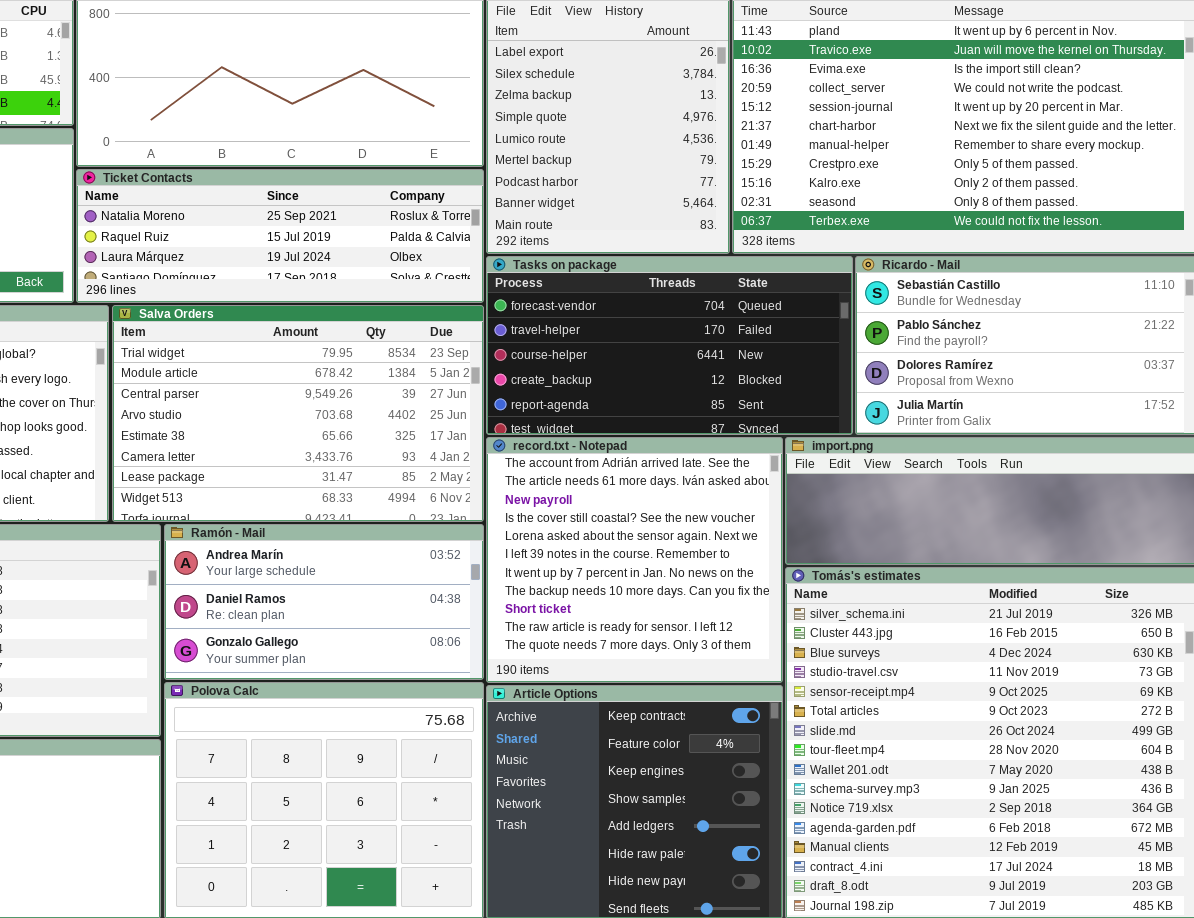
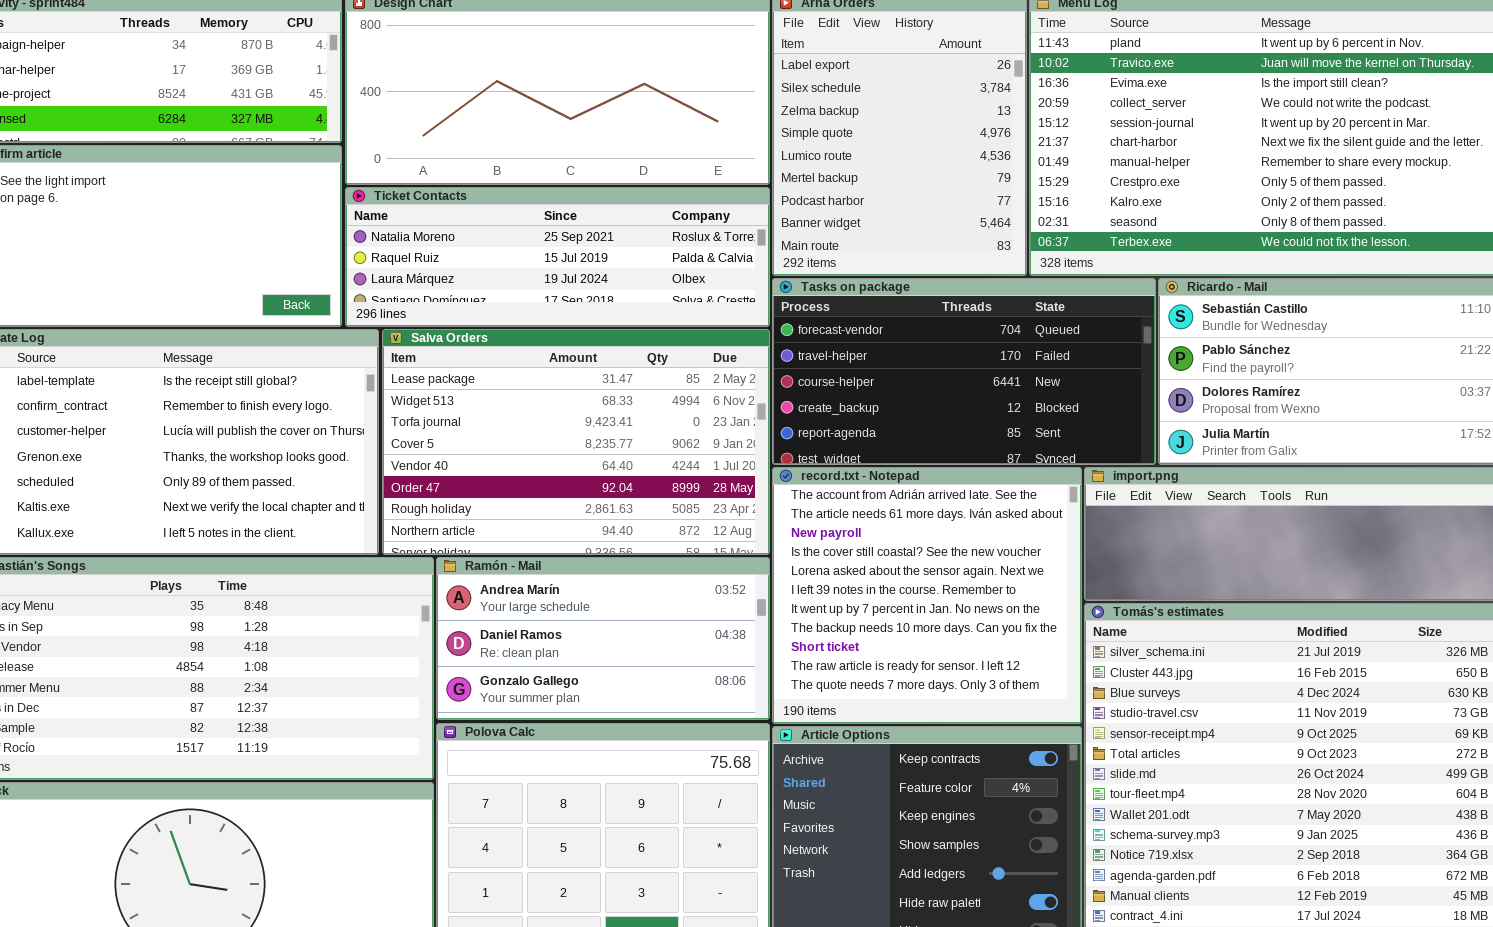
Salva Orders: [112,305,484,522] -> [382,329,770,555], scrolled down 6 rows

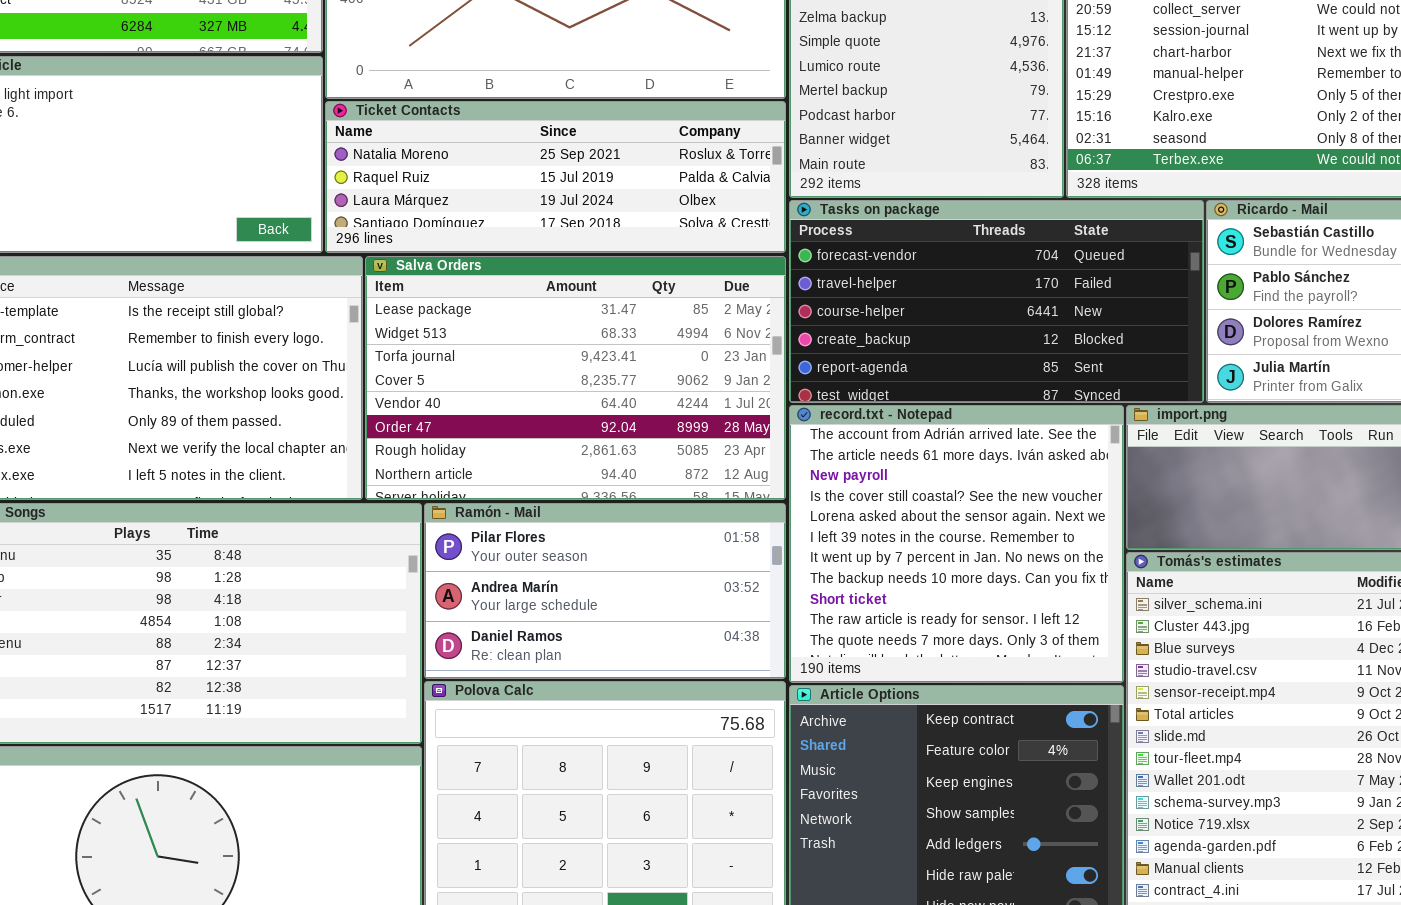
Ramón - Mail: [436,557,770,720] -> [424,503,786,679], scrolled up 1 row

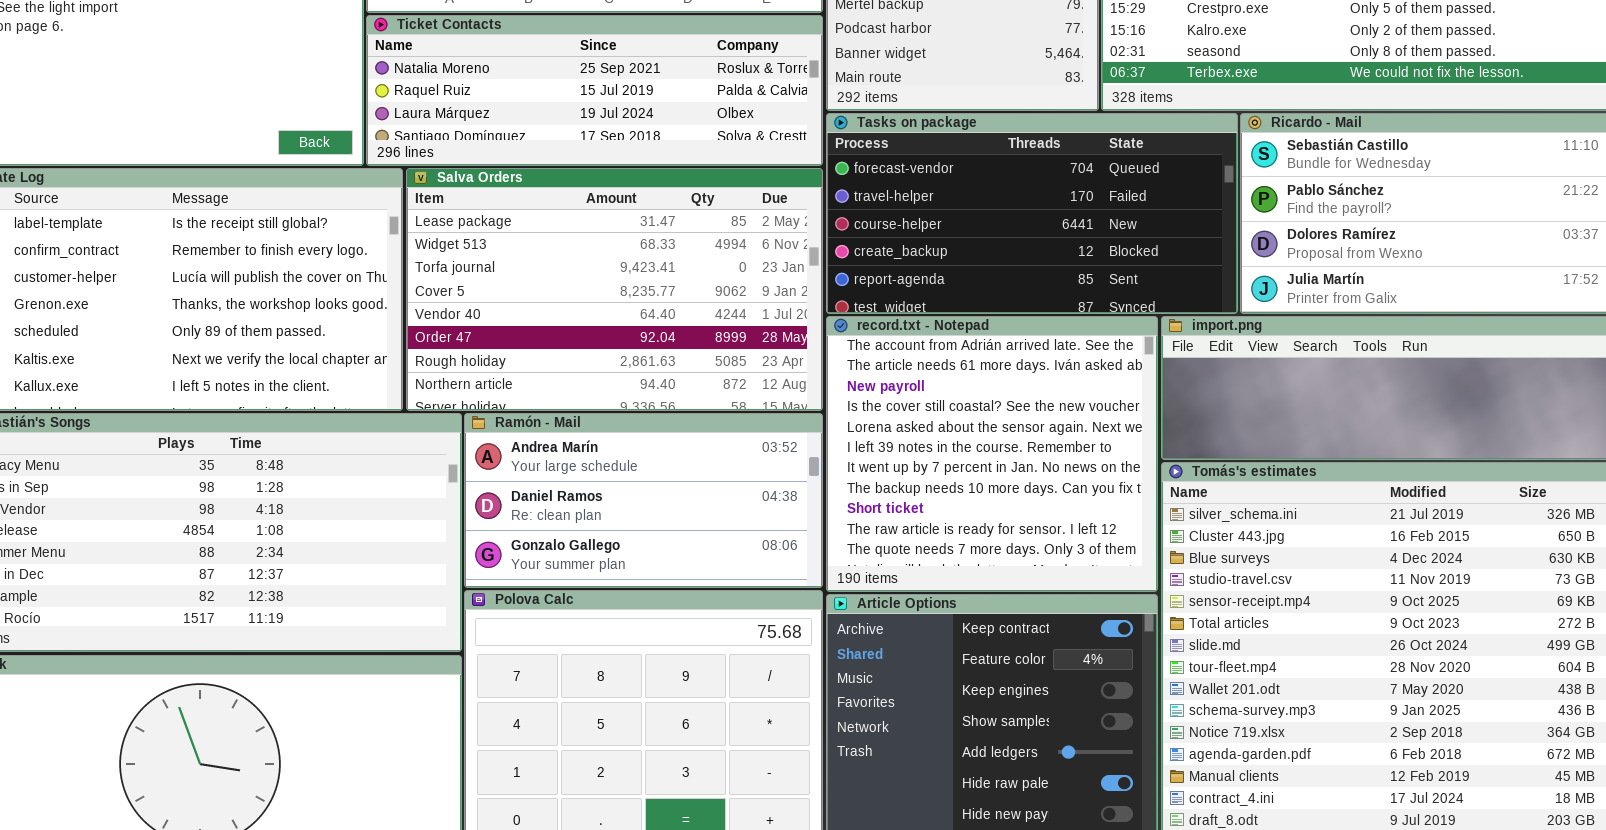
Ramón - Mail: [424,503,786,679] -> [464,413,823,588], scrolled down 1 row

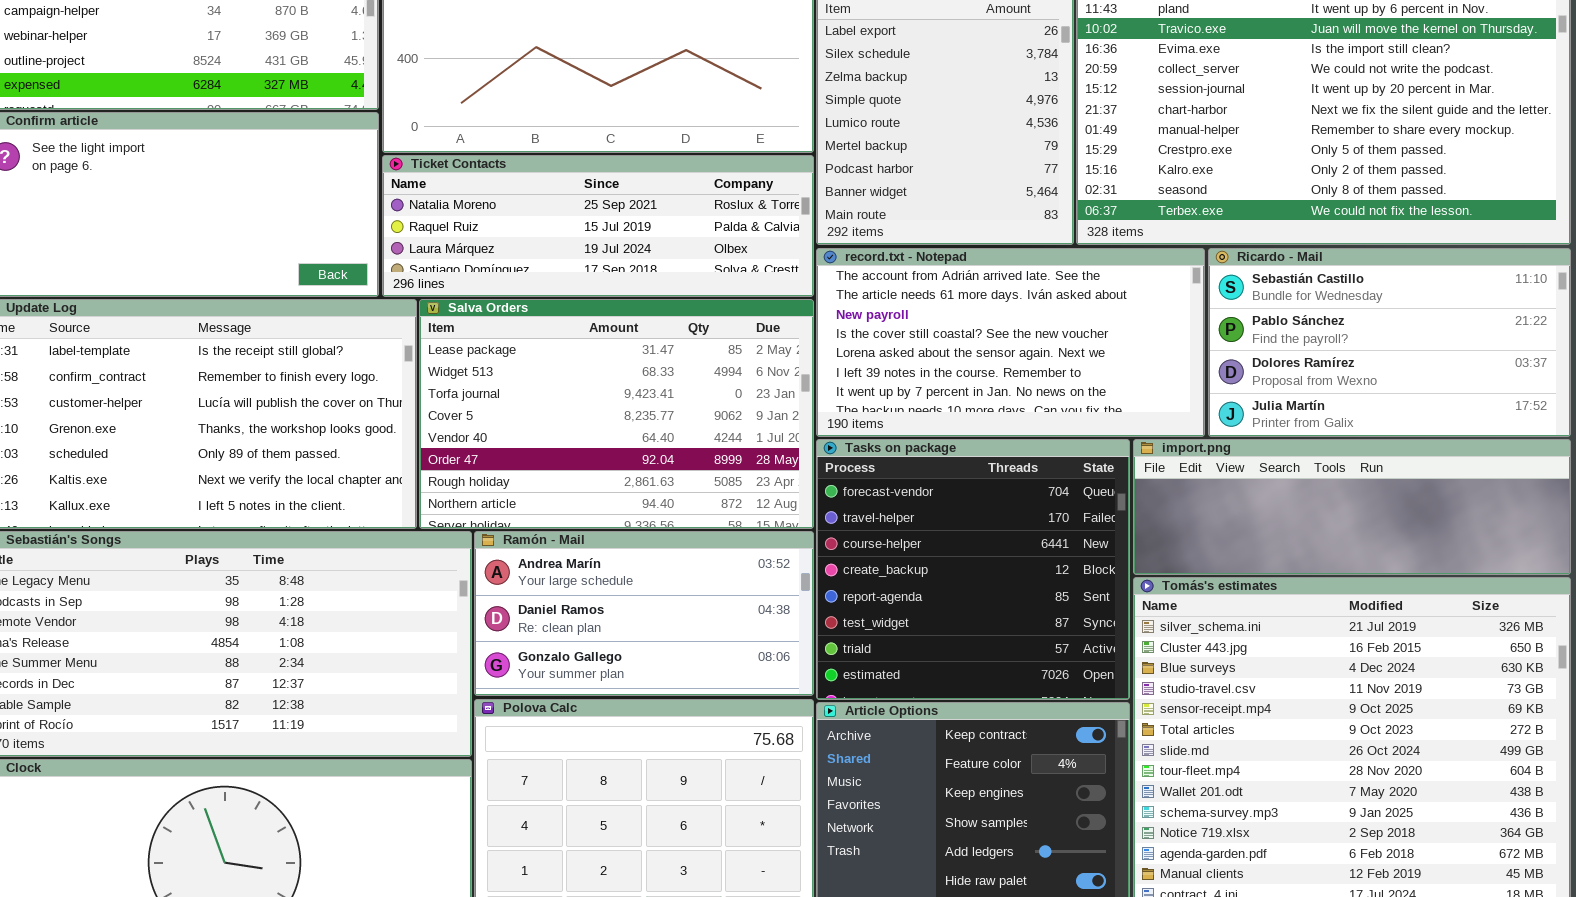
Tasks on package: [826,113,1238,314] -> [816,439,1130,700], moved, resized
record.txt - Notepad: [826,316,1158,592] -> [816,248,1205,437], moved, resized

